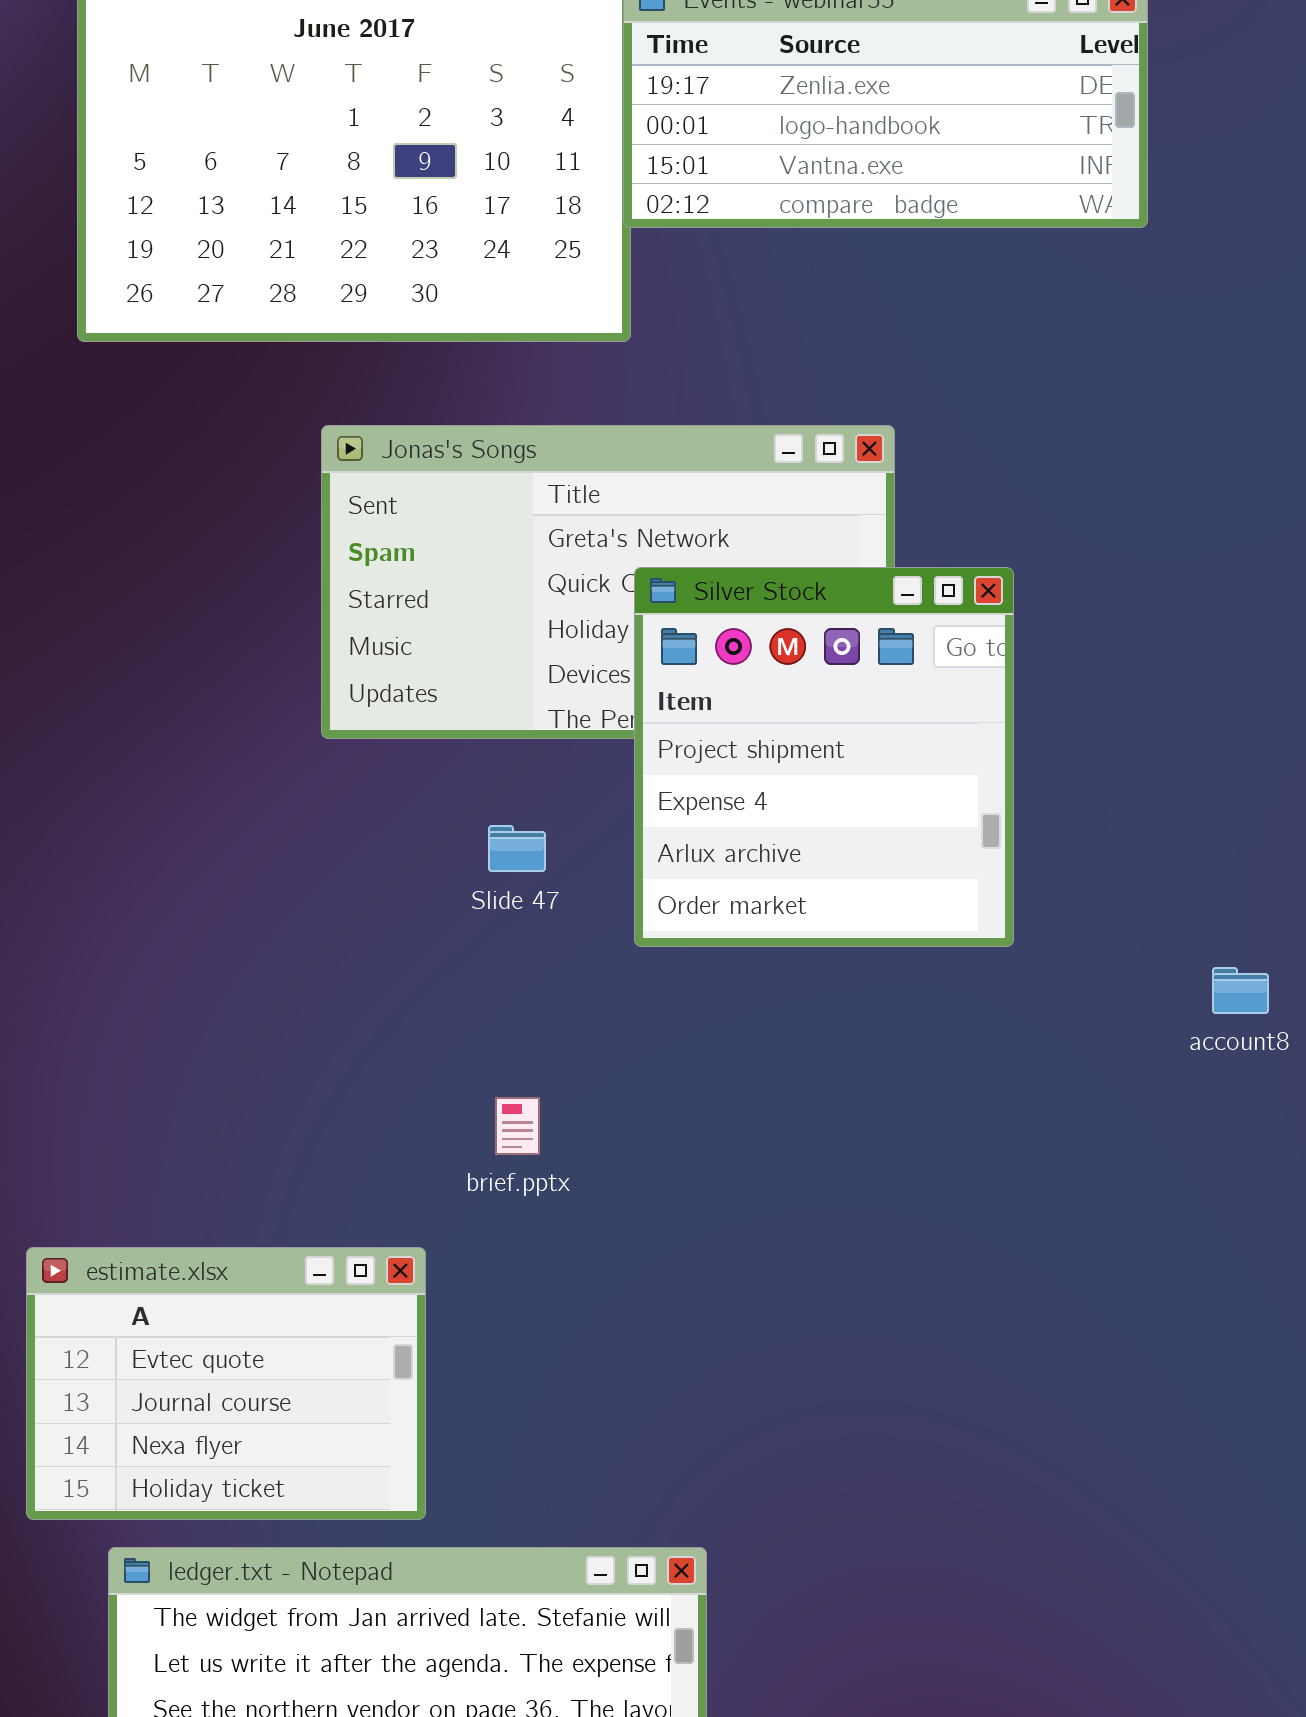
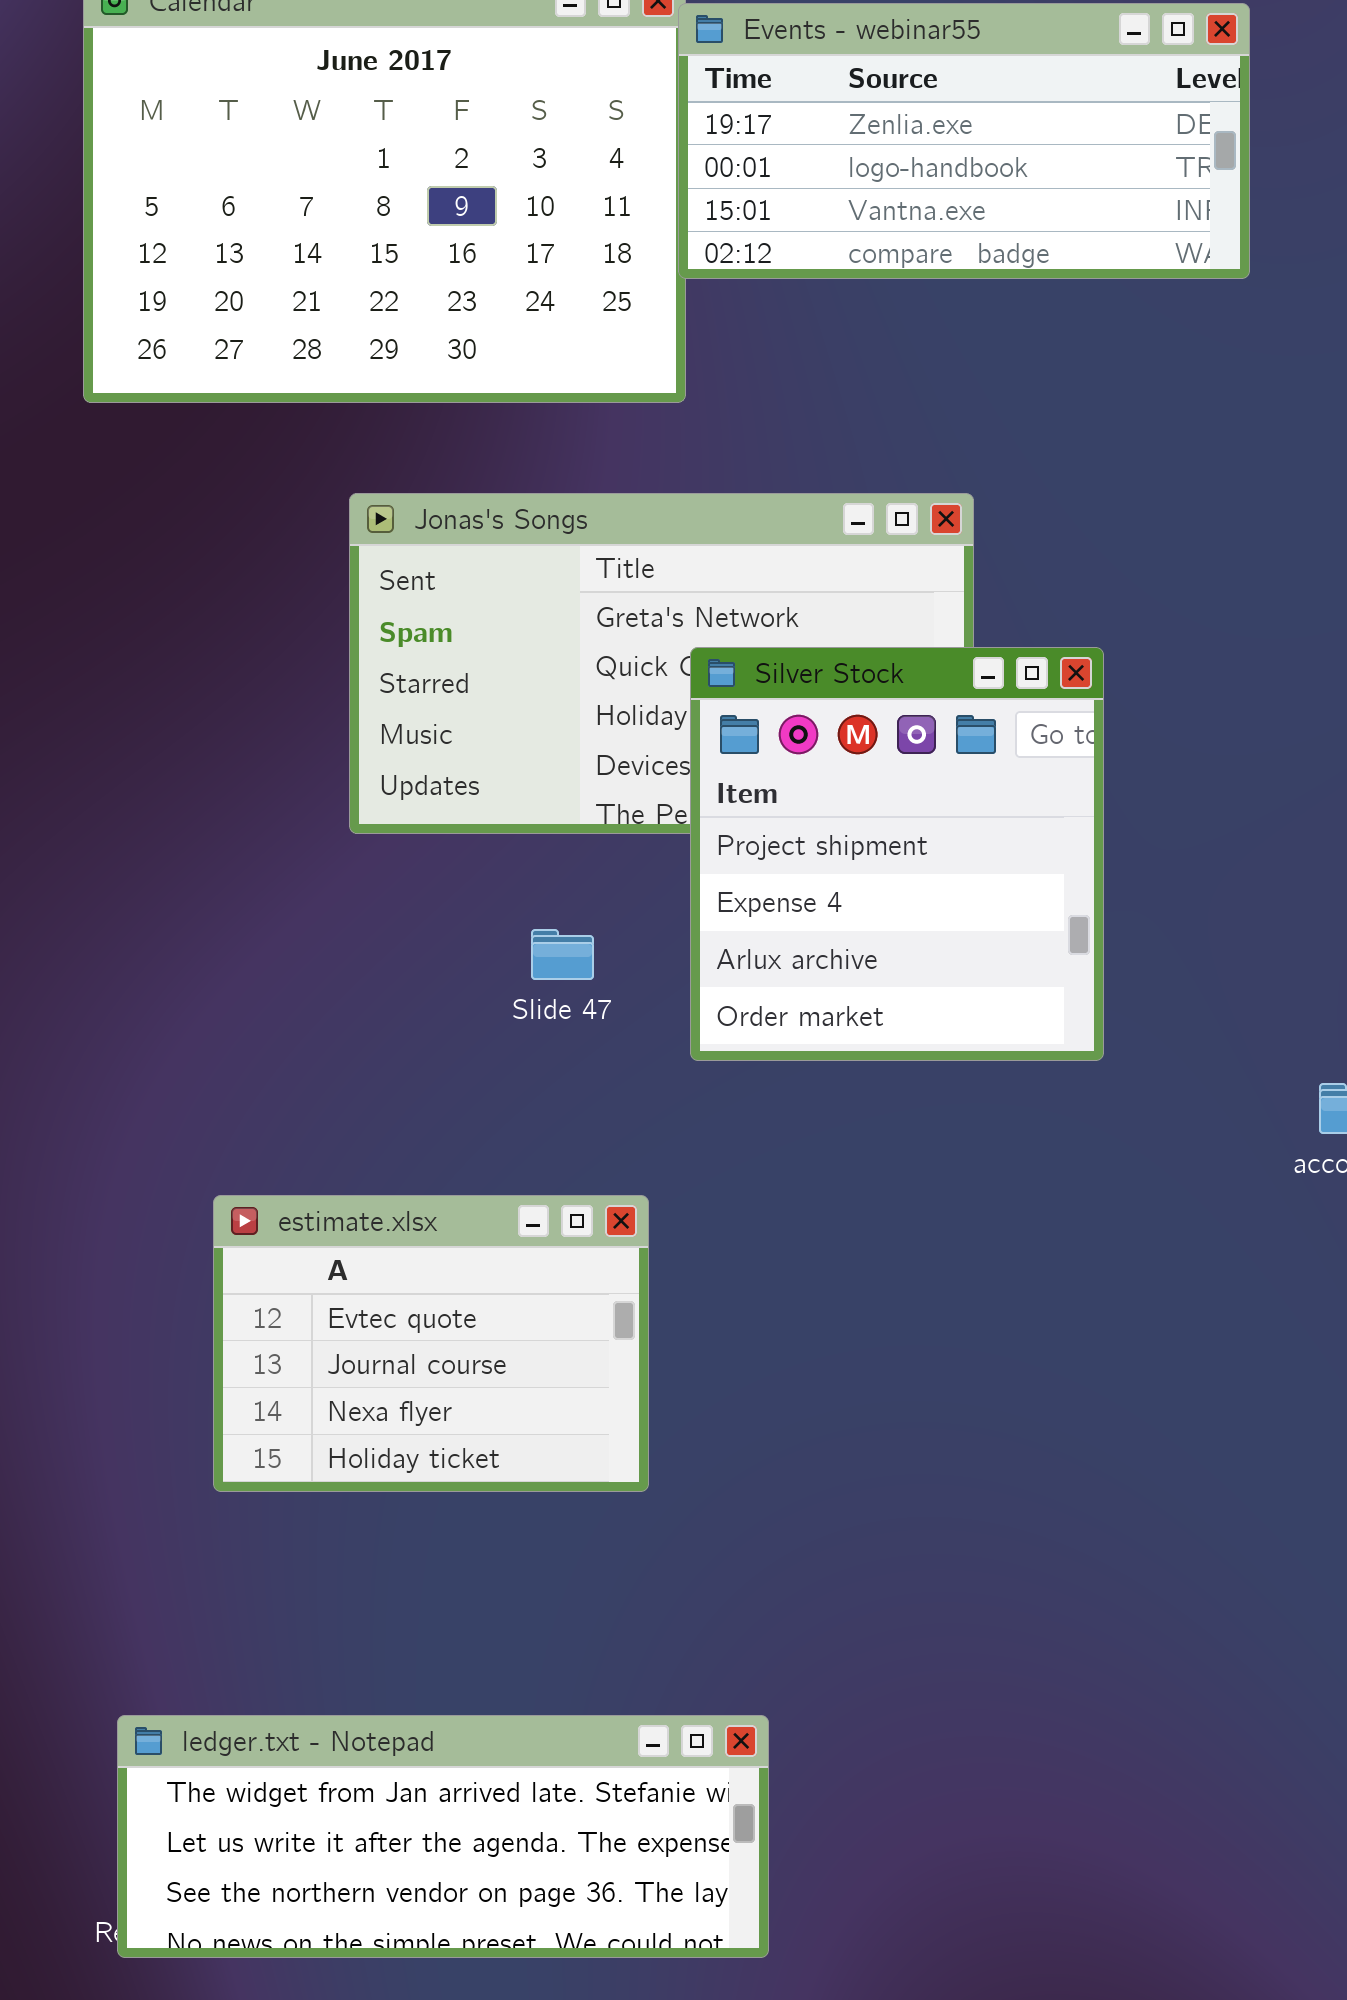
estimate.xlsx: [26,1247,426,1520] -> [213,1195,649,1492], moved

